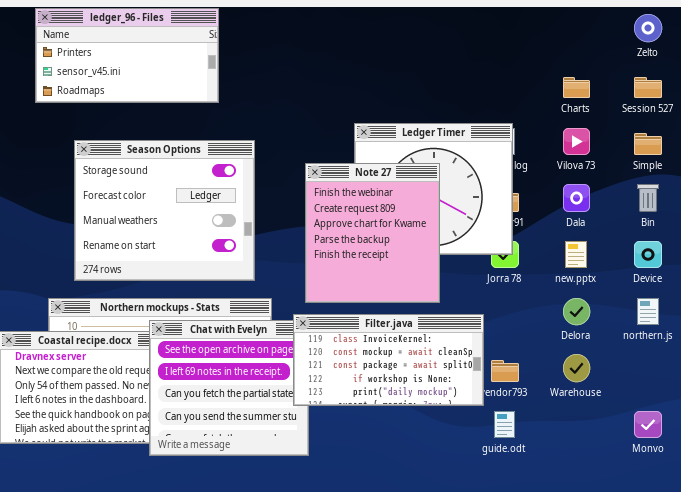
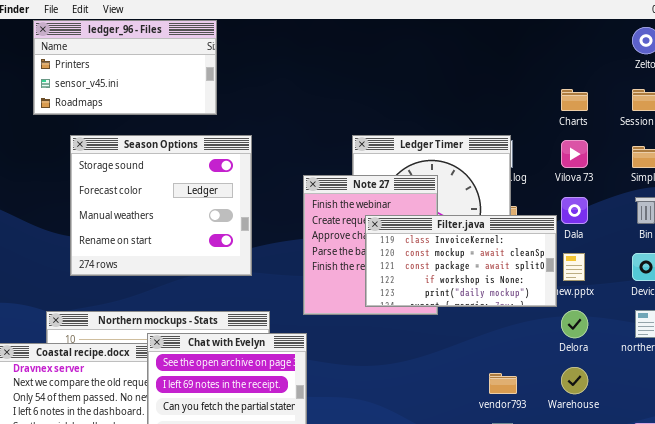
Season Options: [74,140,255,281] -> [70,135,252,276], moved
Filter.java: [293,314,484,406] -> [365,215,557,307], moved

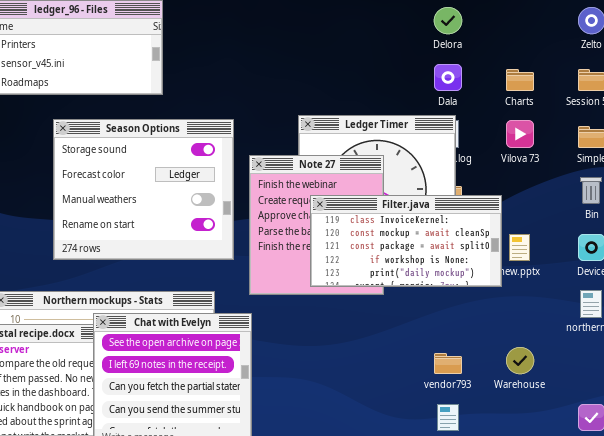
Season Options: [70,135,252,276] -> [53,119,234,260], moved
Dala: [561,197,588,224] -> [434,64,462,91], moved
Delora: [561,310,588,338] -> [434,7,462,34], moved

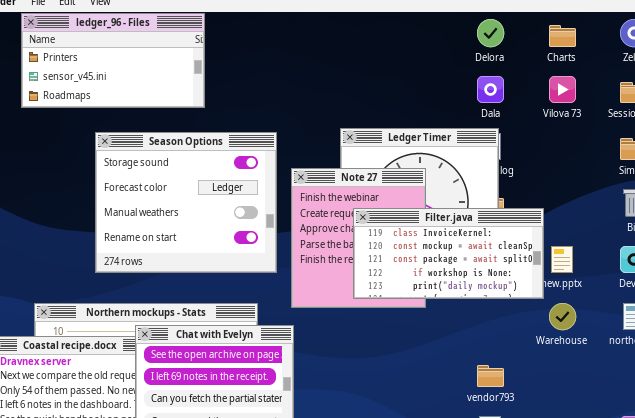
Charts: [506,69,534,91] -> [549,25,576,47], moved
Vilova 73: [506,120,534,148] -> [549,76,576,103], moved
Warehouse: [506,347,534,374] -> [549,303,576,330], moved

